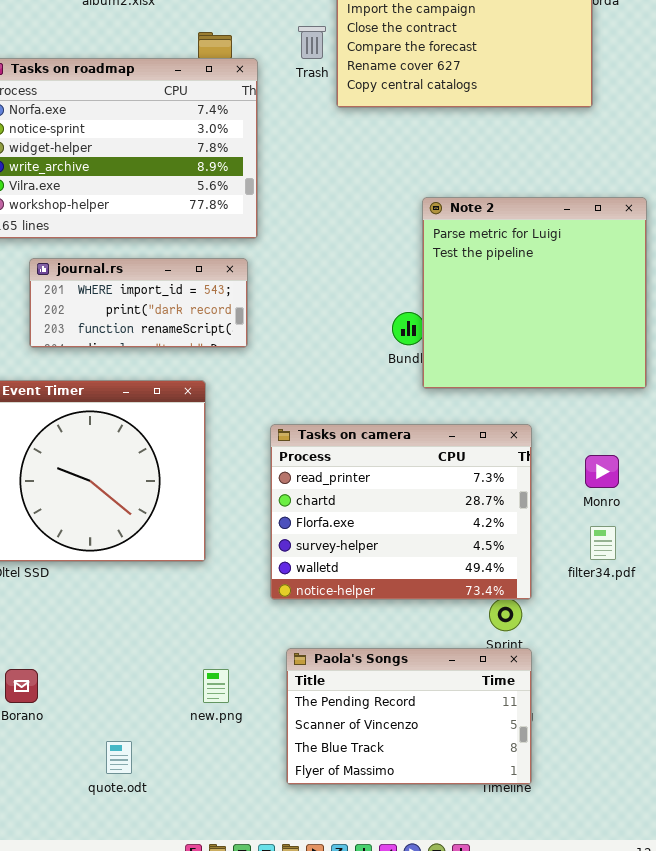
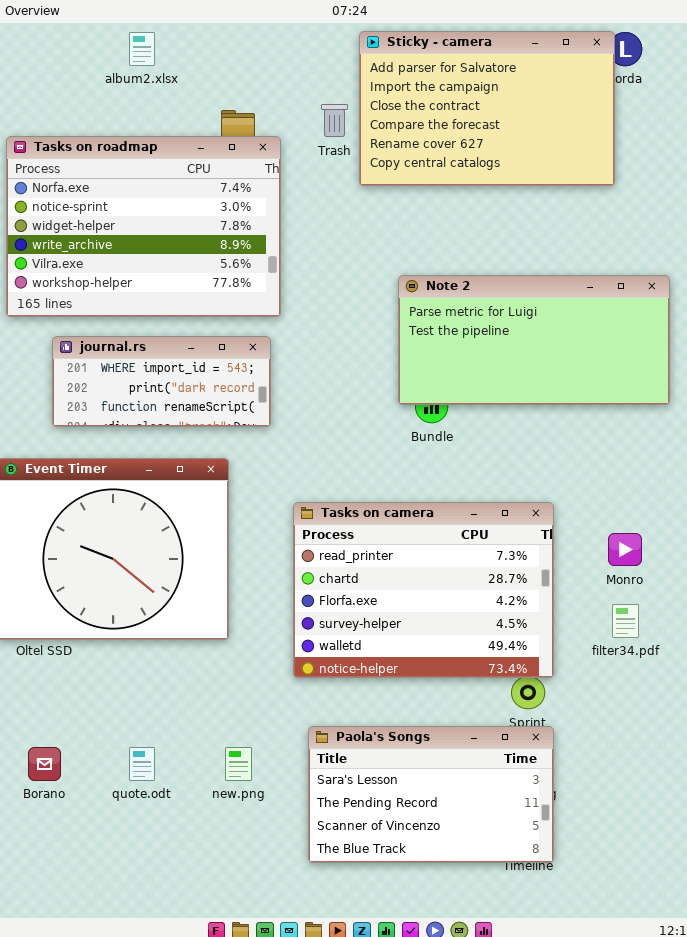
Note 2: [422,197,647,389] -> [398,275,670,405], resized
Paola's Songs: [286,648,532,785] -> [308,726,554,863], scrolled up 1 row
quote.odt: [106,741,132,774] -> [129,747,155,781], moved

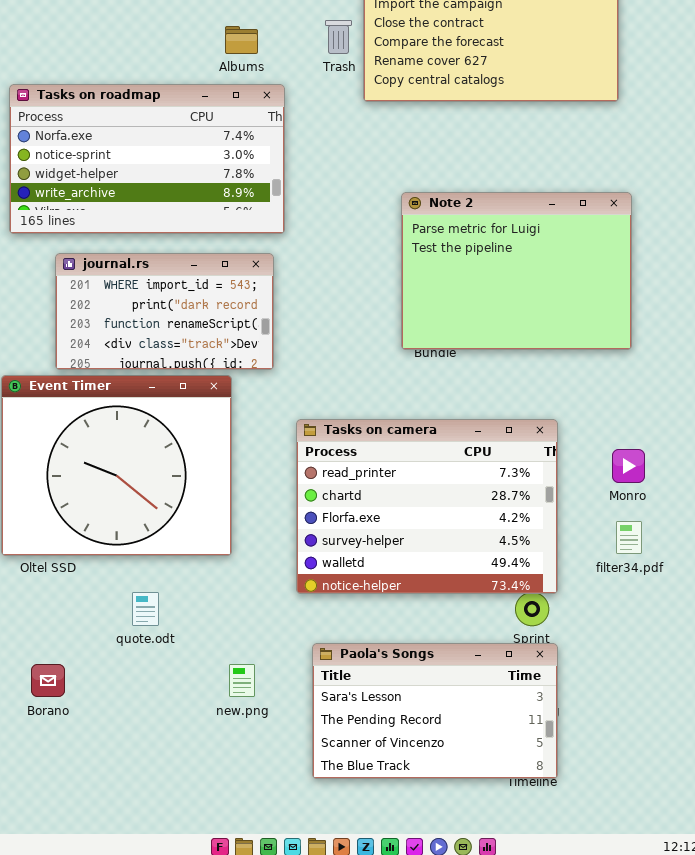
Tasks on roadmap: [6,136,281,317] -> [9,84,285,234], resized
Note 2: [398,275,670,405] -> [401,192,632,350], resized
journal.rs: [52,336,271,427] -> [55,253,274,370], resized
quote.odt: [129,747,155,781] -> [132,592,159,626], moved

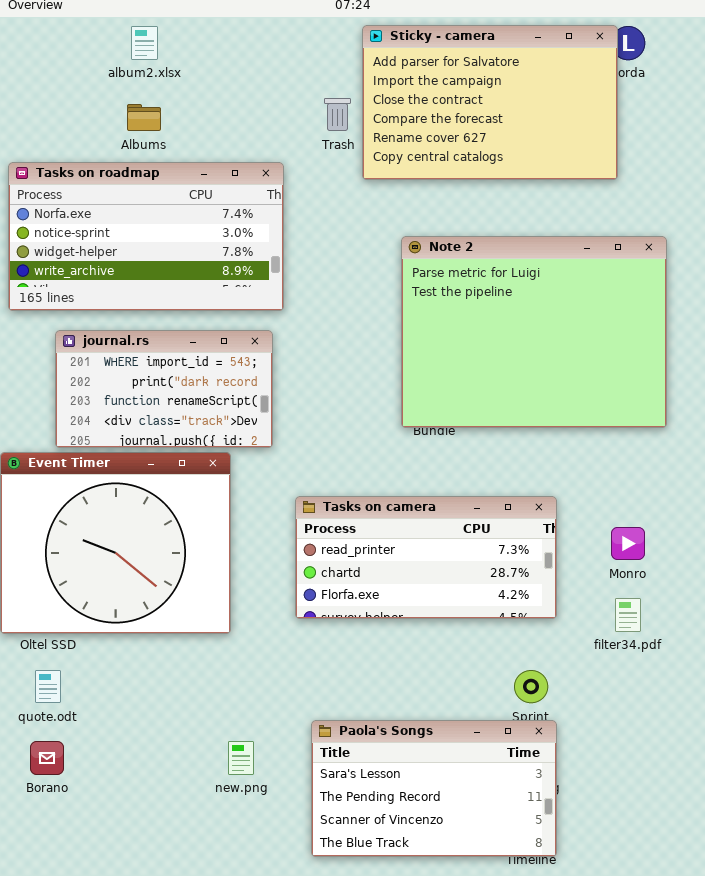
Albums: [225,26,258,54] -> [127,104,161,131], moved
Note 2: [401,192,632,350] -> [401,236,667,428], resized
Tasks on camera: [296,419,558,594] -> [295,496,557,619], resized
quote.odt: [132,592,159,626] -> [35,670,61,703], moved

